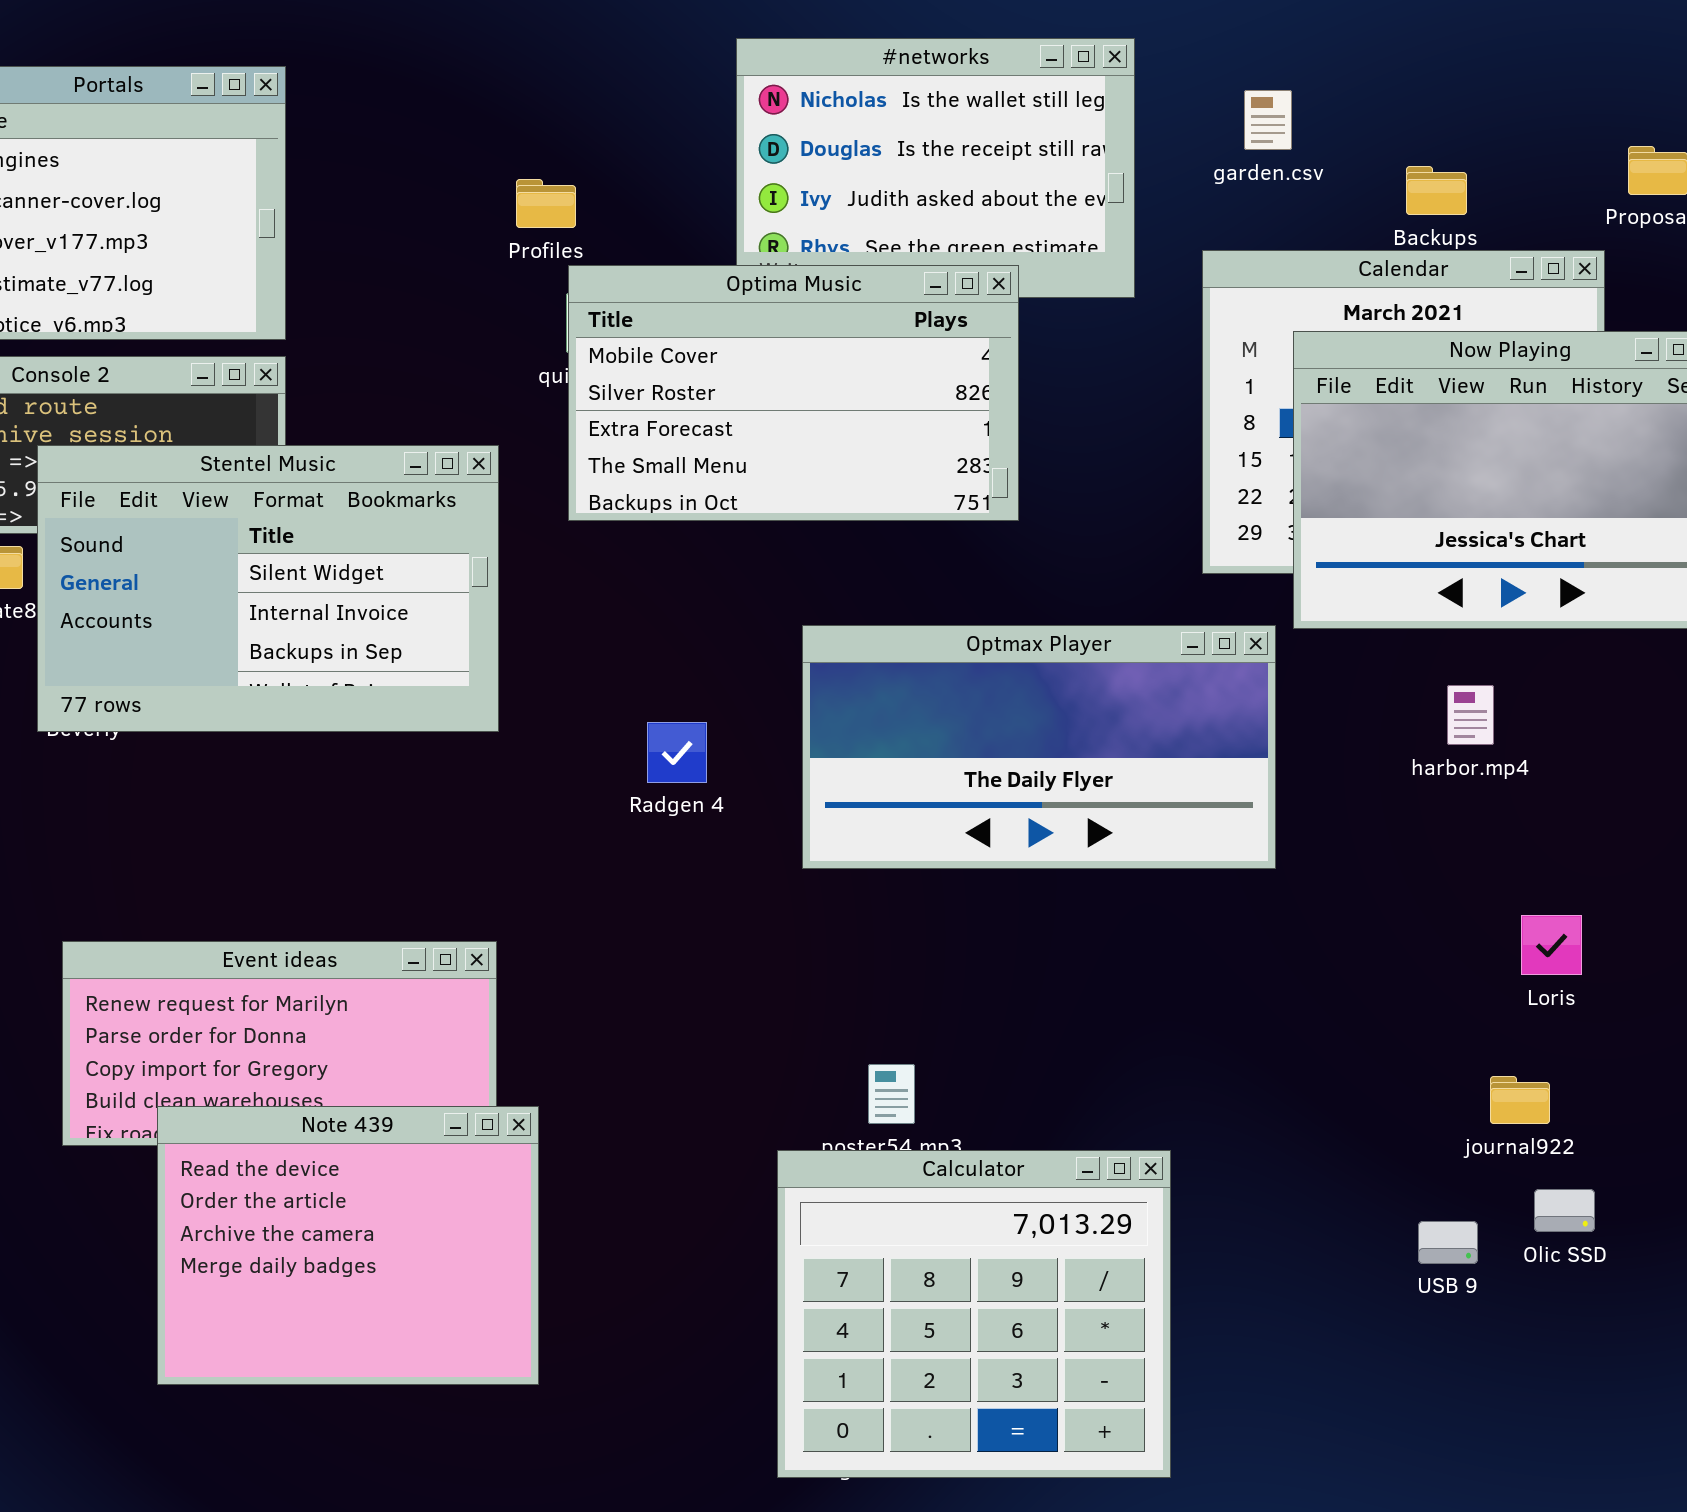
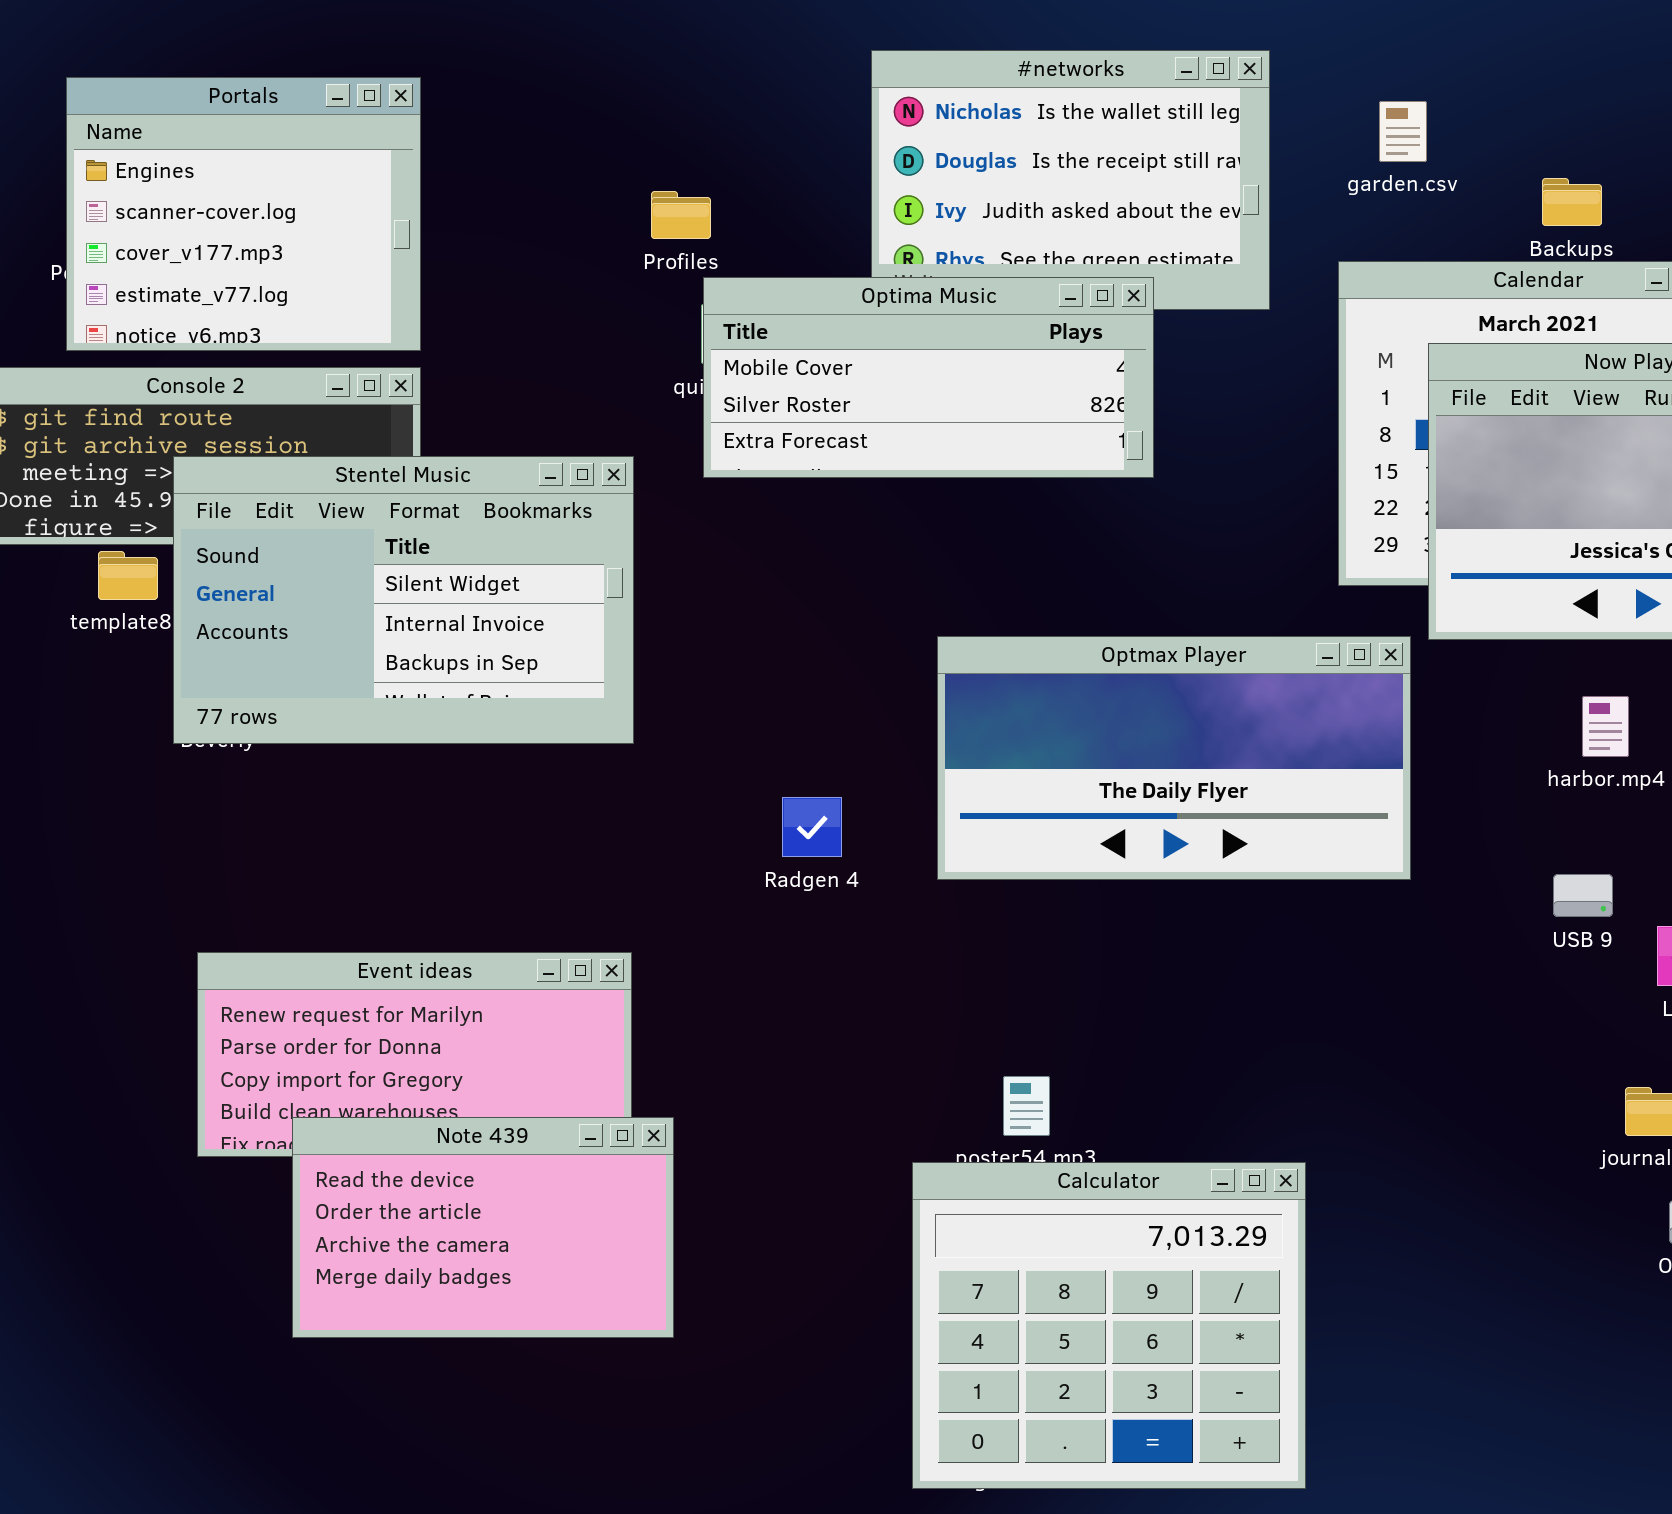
Optima Music: [568,265,1019,521] -> [703,277,1154,478], resized
Radgen 4: [647,722,707,783] -> [782,797,842,857], moved
Note 439: [157,1106,539,1385] -> [292,1117,674,1338], resized
USB 9: [1418,1221,1478,1264] -> [1553,874,1613,917], moved

